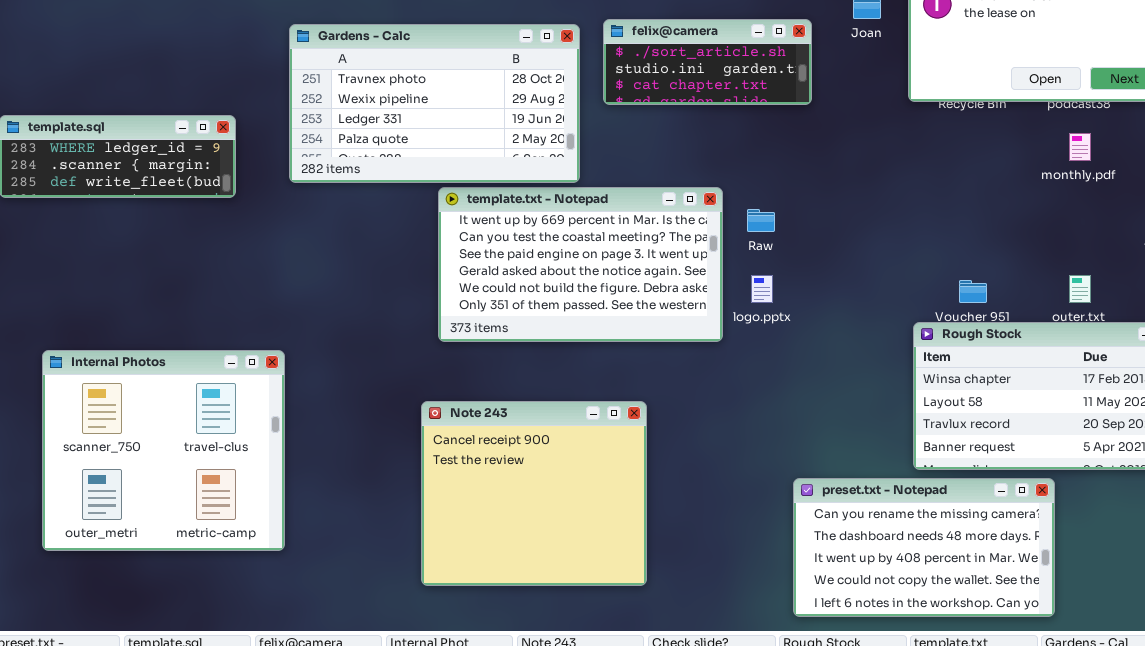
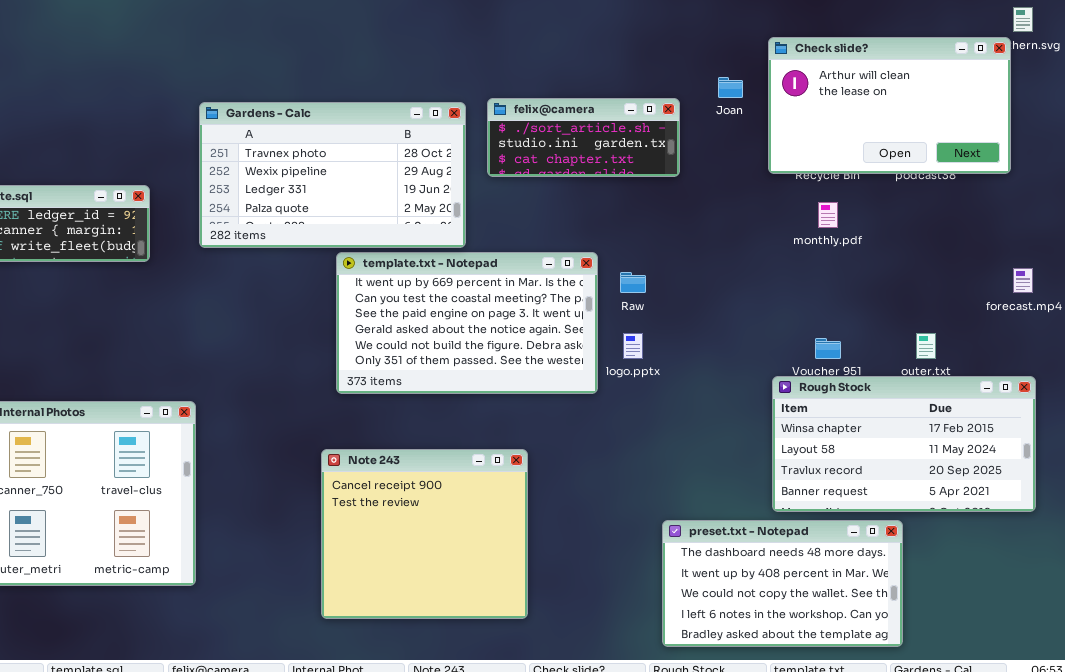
monthly.pdf: [1069,133,1091,161] -> [818,202,838,228], moved
preset.txt - Notepad: [793,478,1055,617] -> [662,520,903,647], scrolled down 1 row

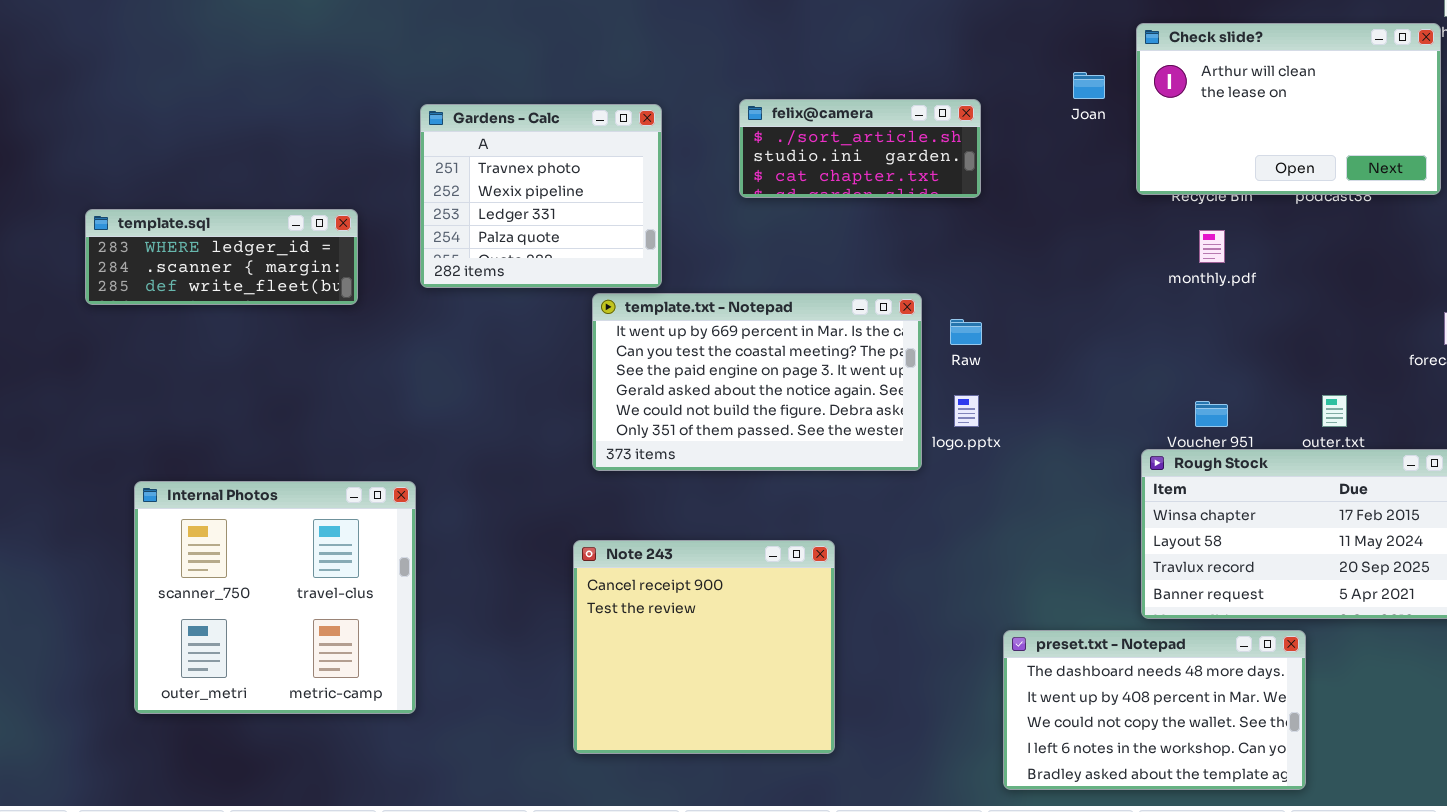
felix@camera: [487,98,680,177] -> [739,99,981,198], moved
Gardens - Calc: [199,102,466,248] -> [420,104,662,288], resized

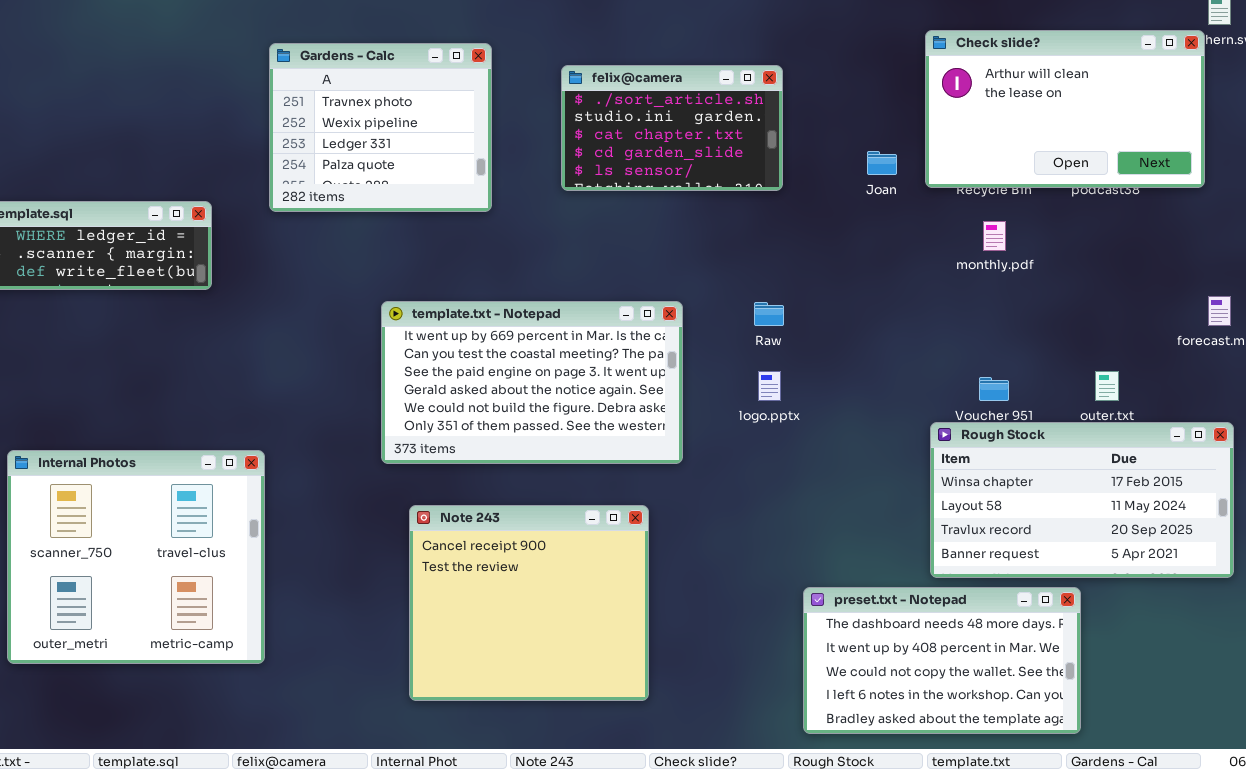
Joan: [1073,72,1105,99] -> [867,151,897,175], moved
felix@camera: [739,99,981,198] -> [561,65,783,191], resized
Gardens - Calc: [420,104,662,288] -> [269,43,492,212], moved
template.txt - Notepad: [592,293,922,471] -> [381,301,683,464], moved

